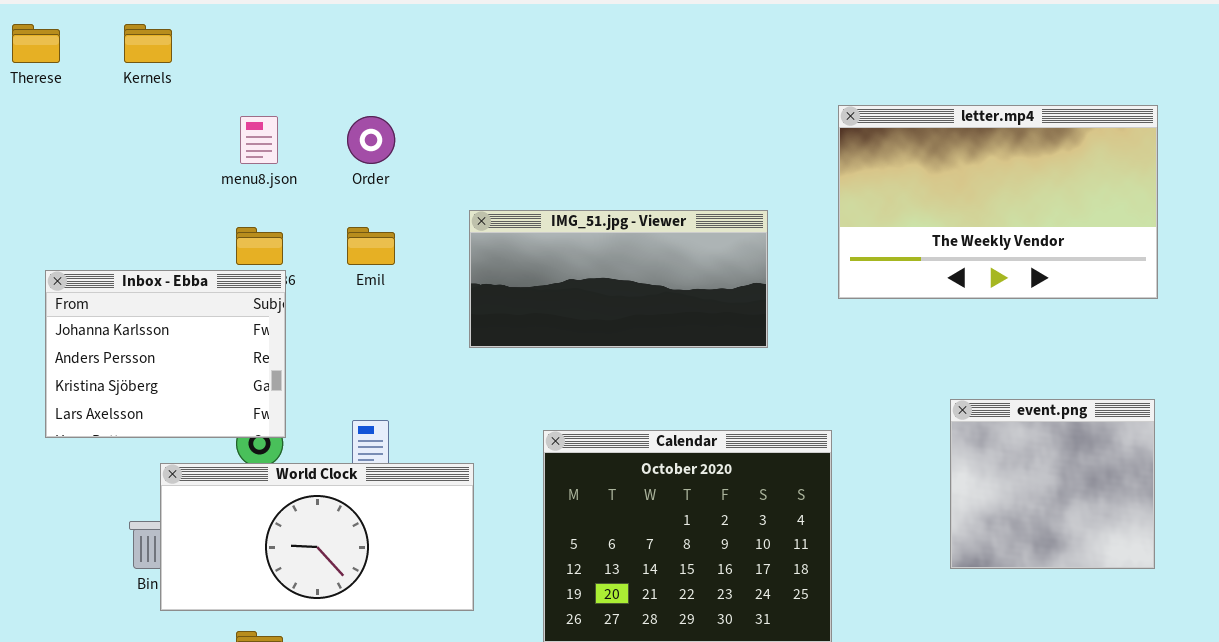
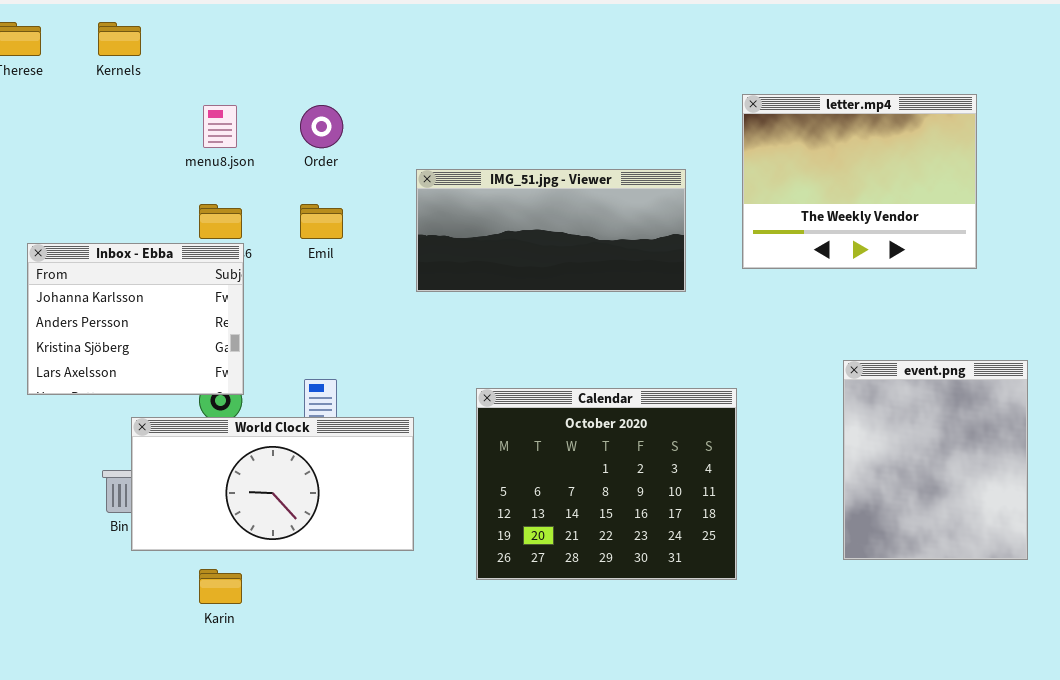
letter.mp4: [838,105,1158,299] -> [742,94,977,269], resized
IMG_51.jpg - Viewer: [469,210,768,348] -> [416,169,686,292], moved
event.png: [950,399,1155,569] -> [843,360,1028,560], resized

